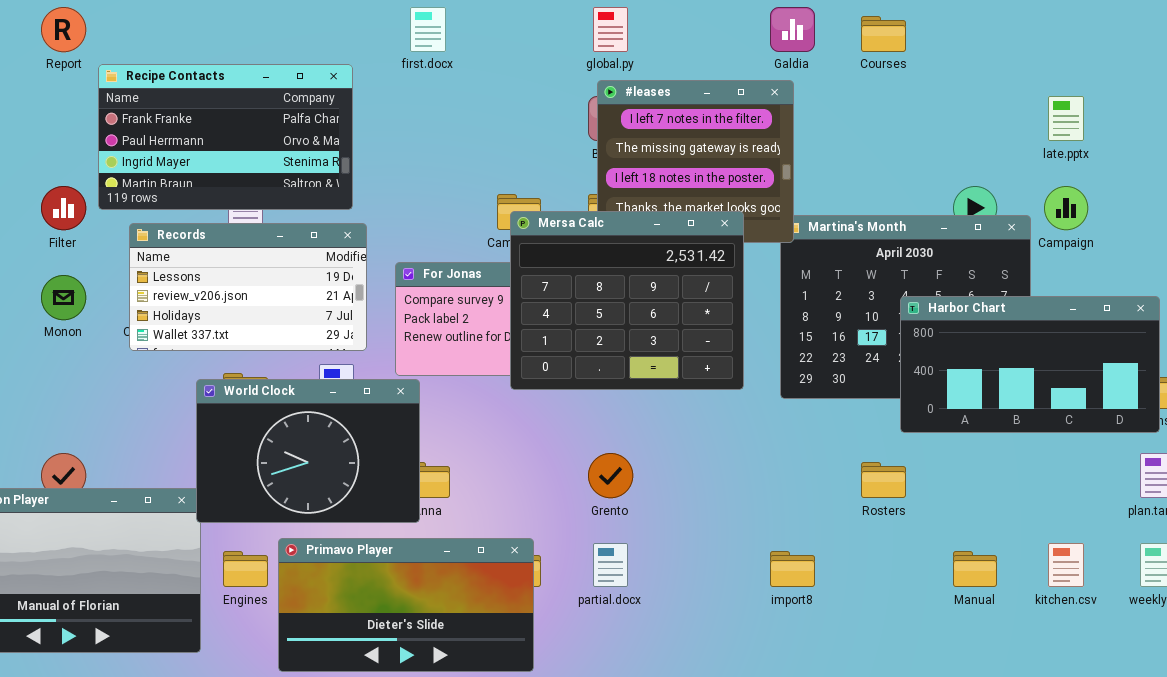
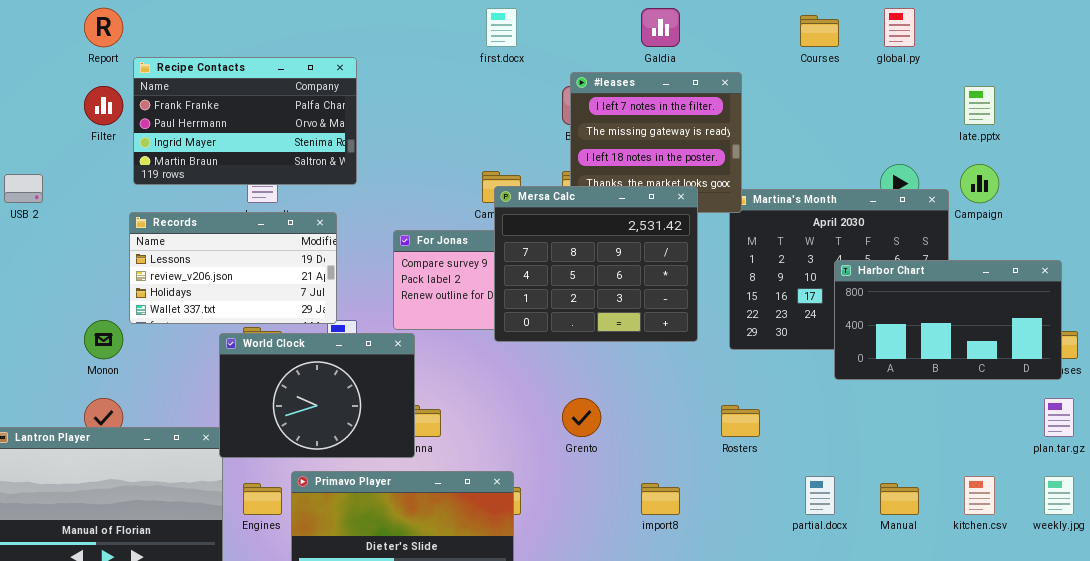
first.docx: [410,7,446,52] -> [486,8,517,47], moved
global.py: [593,7,628,52] -> [884,8,915,47], moved
Galdia: [770,7,815,52] -> [641,8,680,47], moved
Filter: [41,186,86,230] -> [84,86,123,125], moved
Records: [129,223,367,351] -> [129,212,337,324], moved
Monon: [41,275,86,320] -> [84,320,123,359], moved
Rosters: [861,462,906,498] -> [721,405,760,437], moved
partial.docx: [593,543,628,587] -> [805,476,835,515], moved
import8: [770,551,815,587] -> [641,483,680,515], moved

